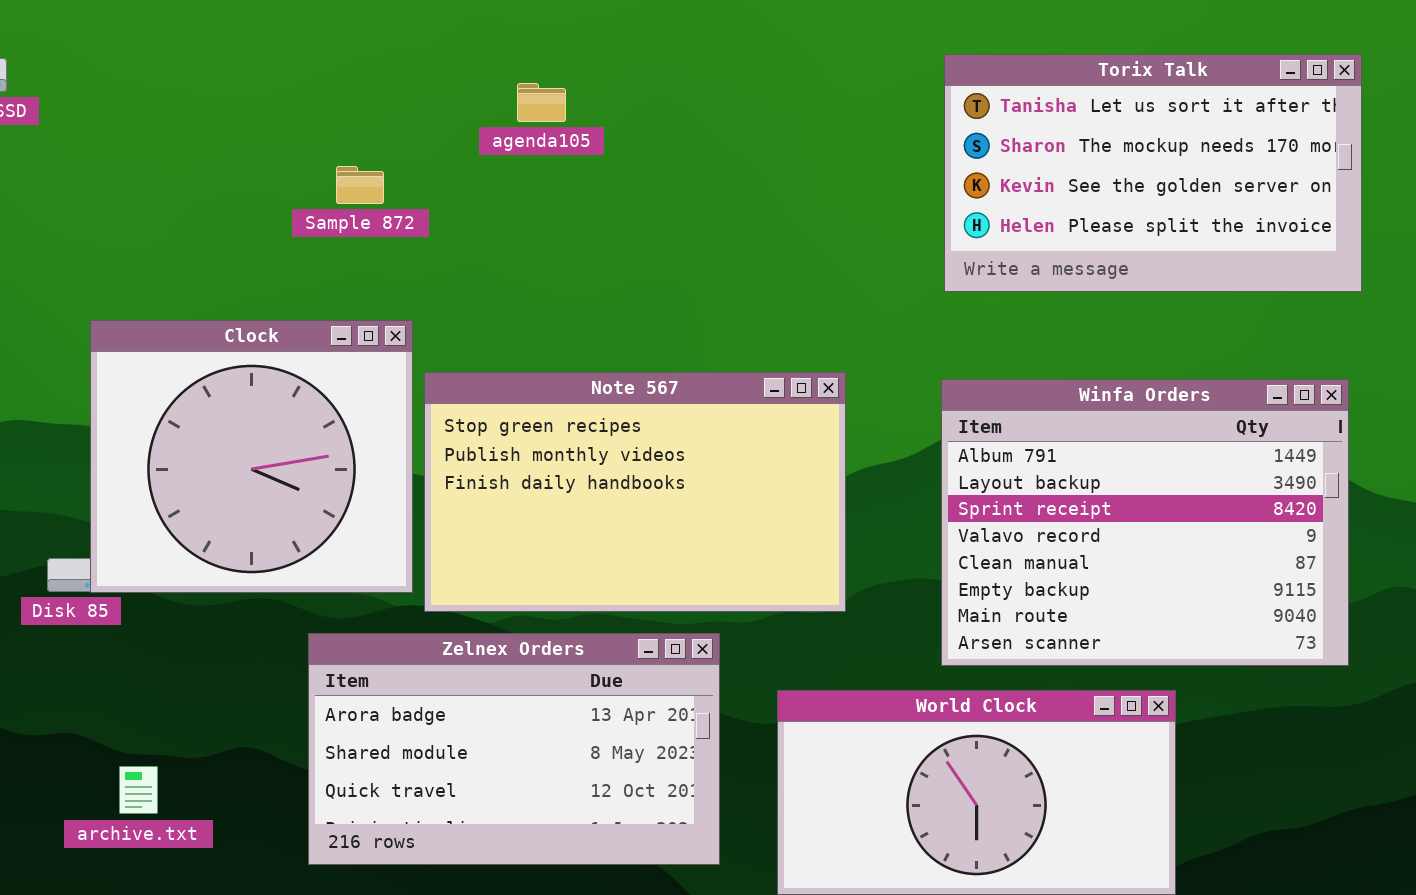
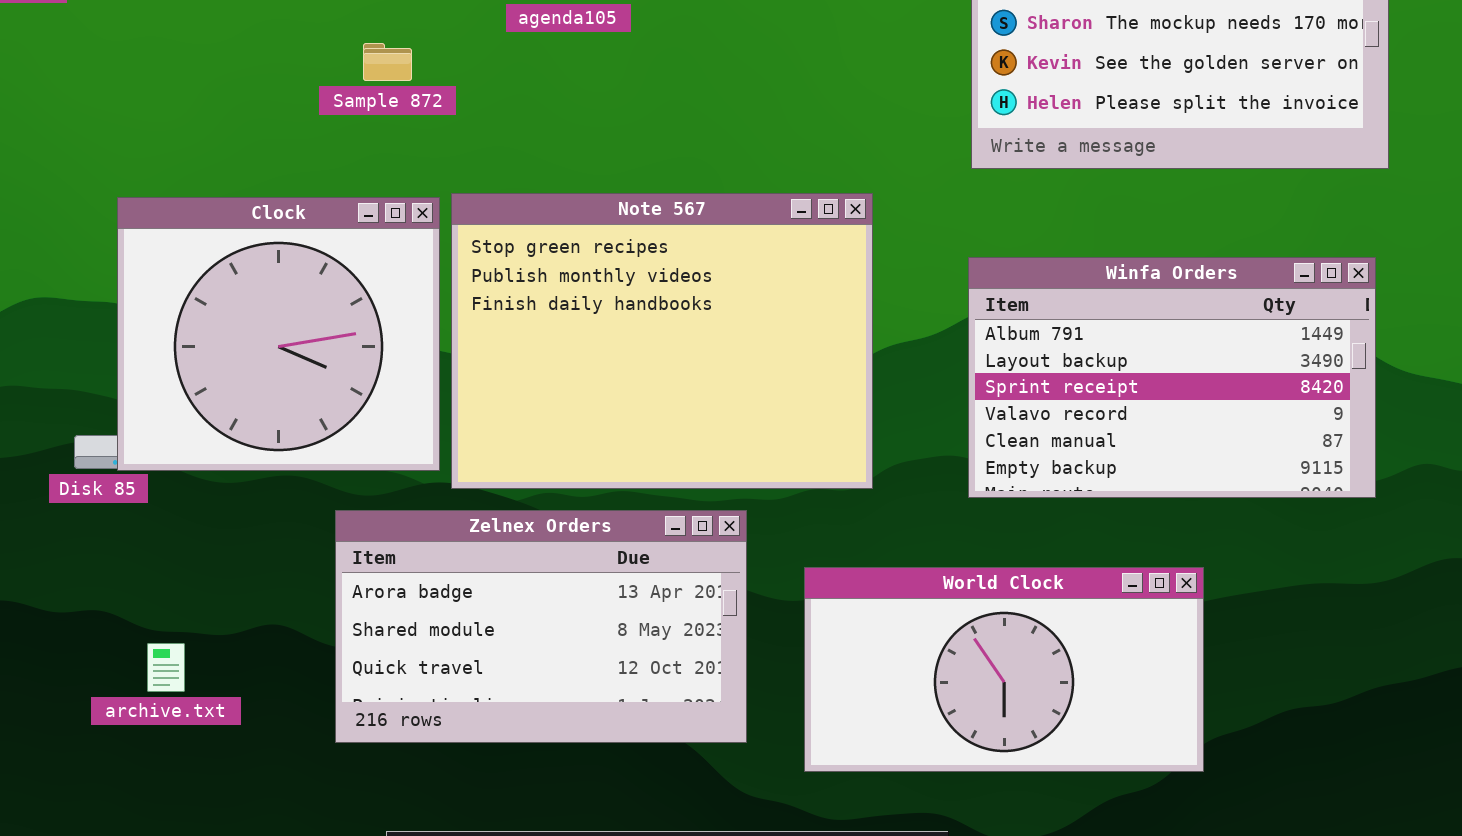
Note 567: [424,372,846,612] -> [451,193,873,489], resized
Winfa Orders: [941,379,1349,666] -> [968,257,1376,498], resized

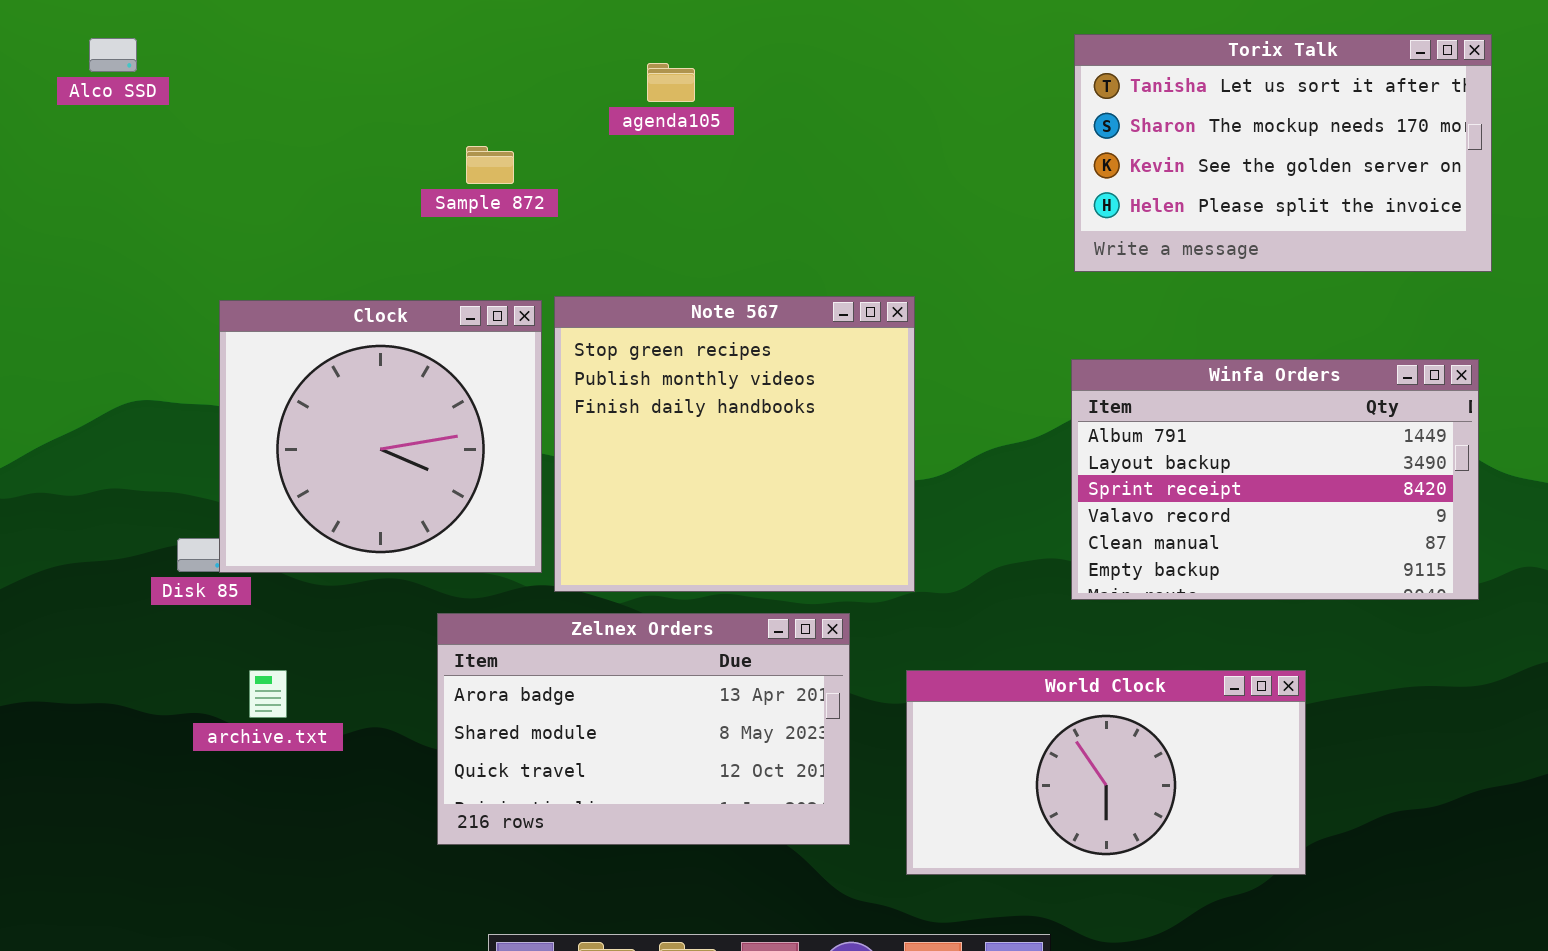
Note 567: [451,193,873,489] -> [554,296,915,592], resized
archive.txt: [147,643,185,692] -> [249,670,287,718], moved

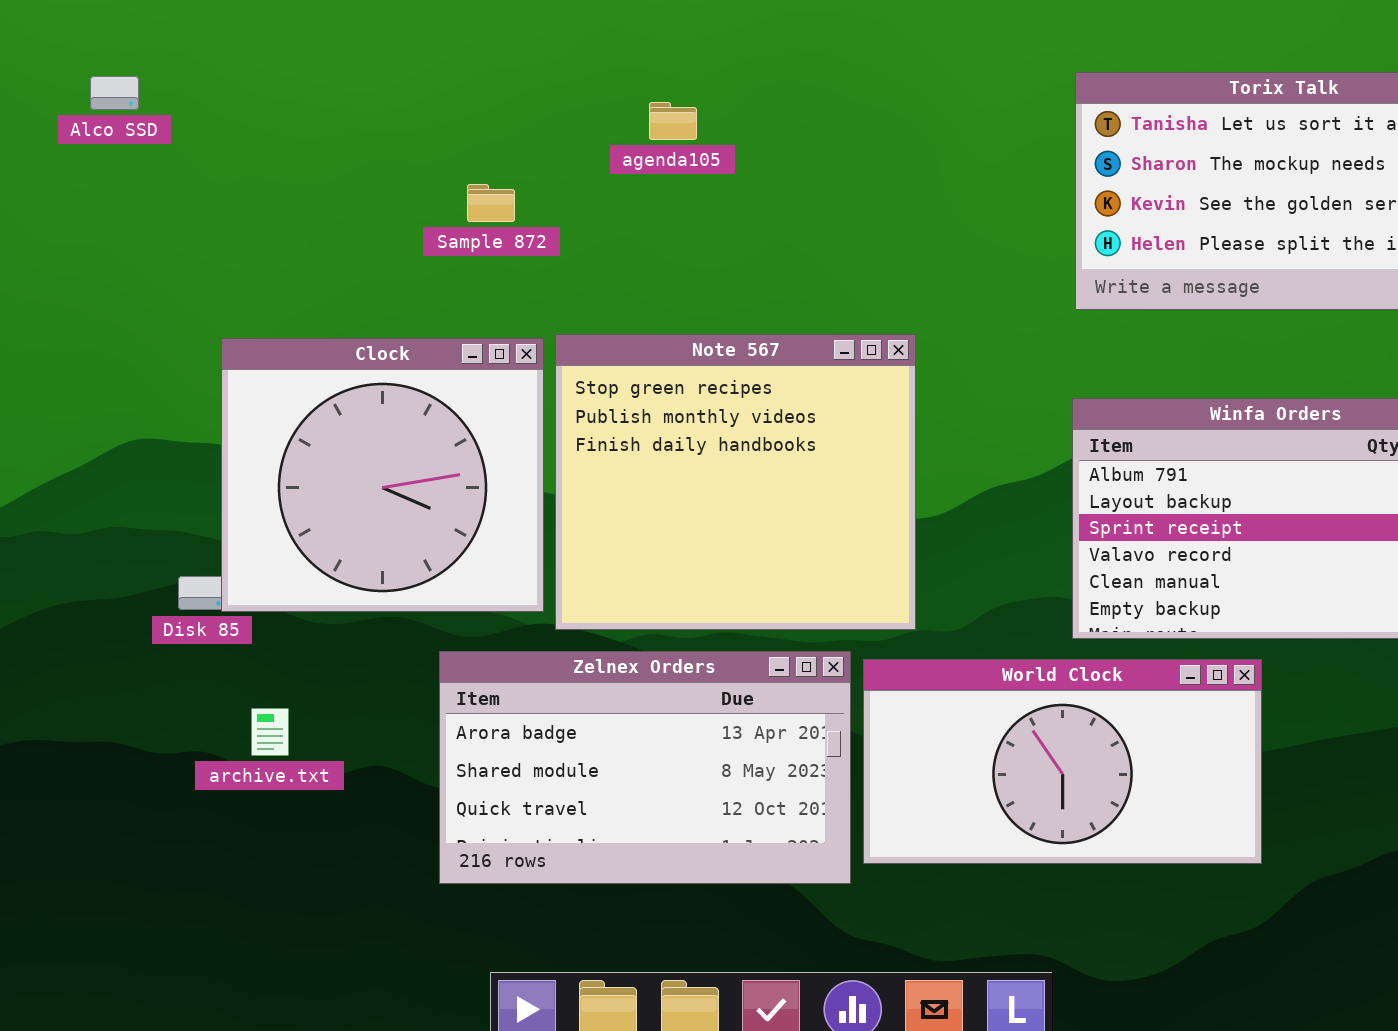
World Clock: [906,670,1306,875] -> [863,659,1262,864], moved

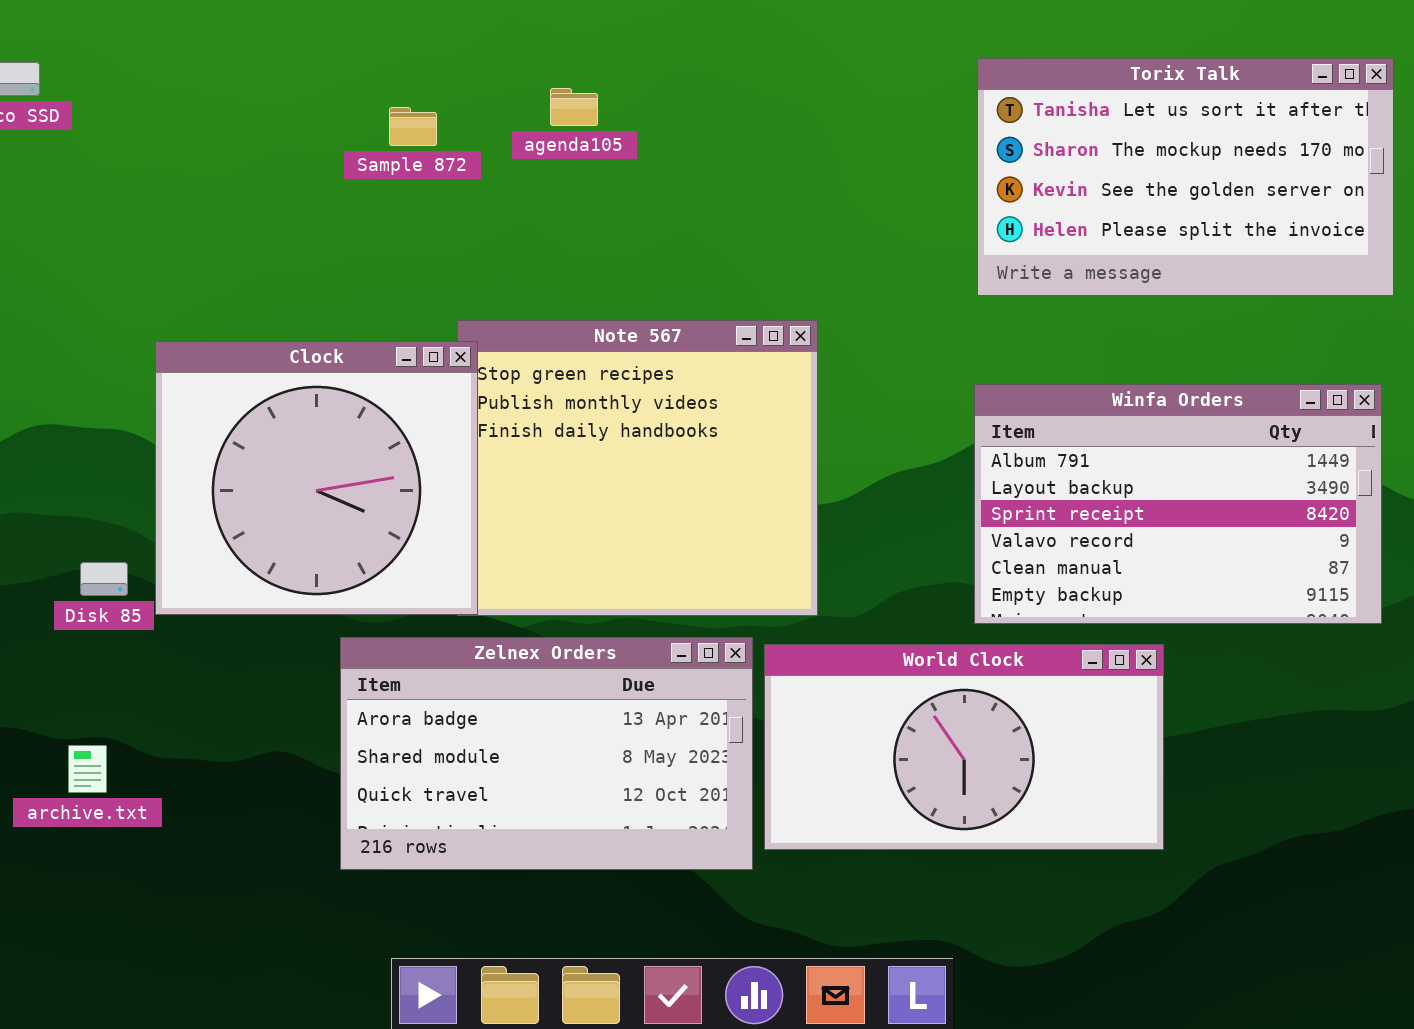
Sample 872: [467,184,515,222] -> [389,107,437,146], moved
Clock: [221,338,544,612] -> [155,341,478,615], moved
archive.txt: [251,708,289,756] -> [68,745,107,793], moved

